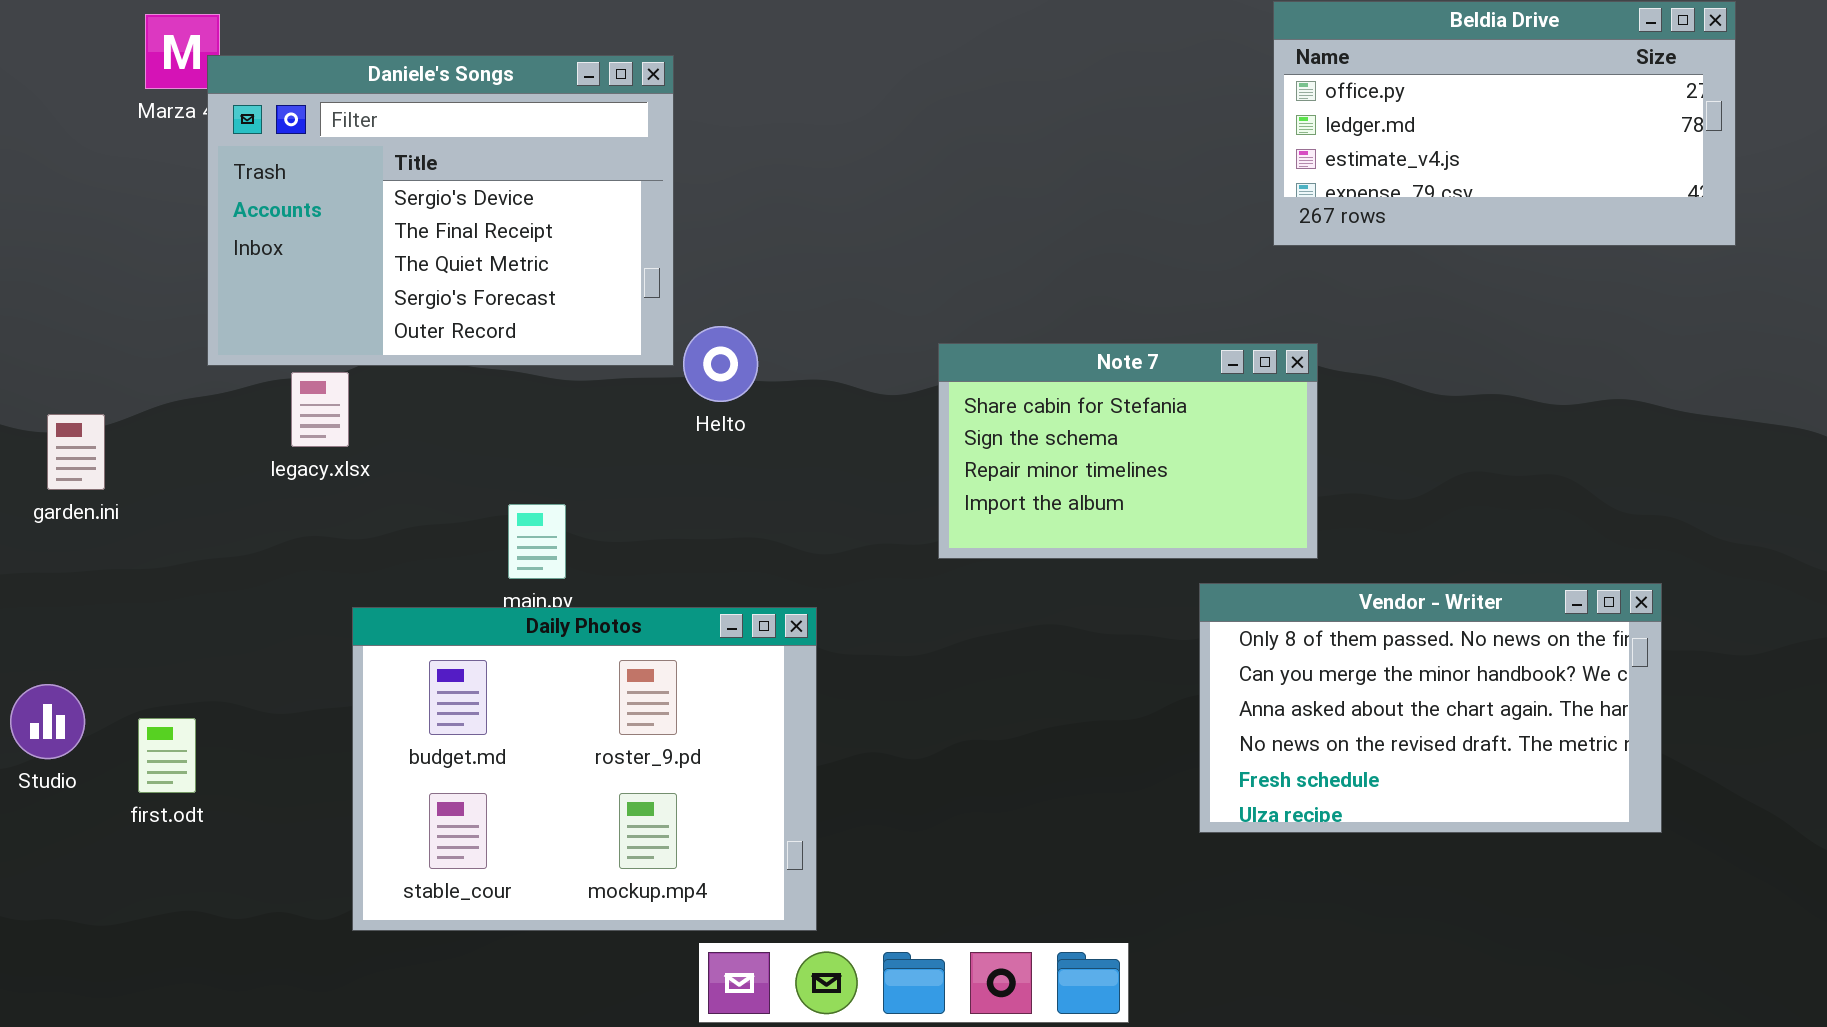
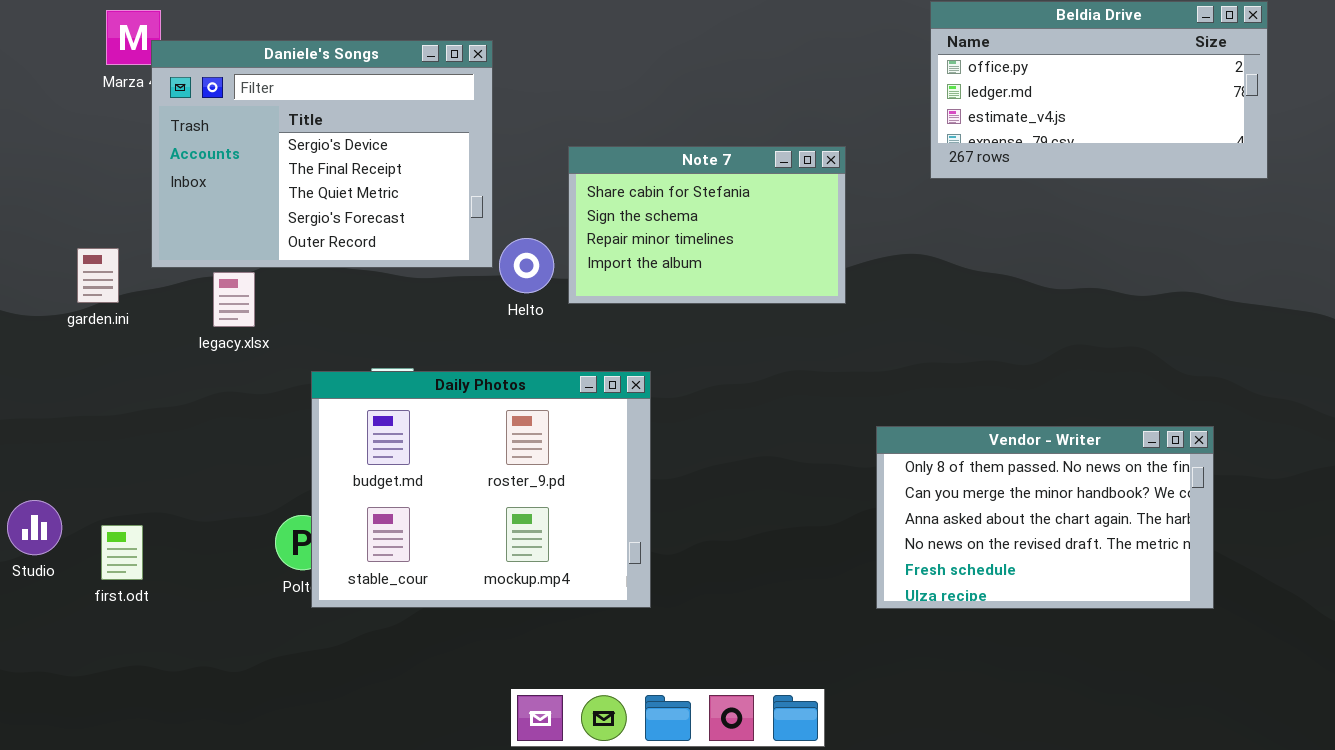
Note 7: [938,343,1318,559] -> [568,146,846,304], moved
garden.ini: [47,414,105,490] -> [77,248,119,303], moved
Daily Photos: [352,607,817,931] -> [311,371,651,608], moved

